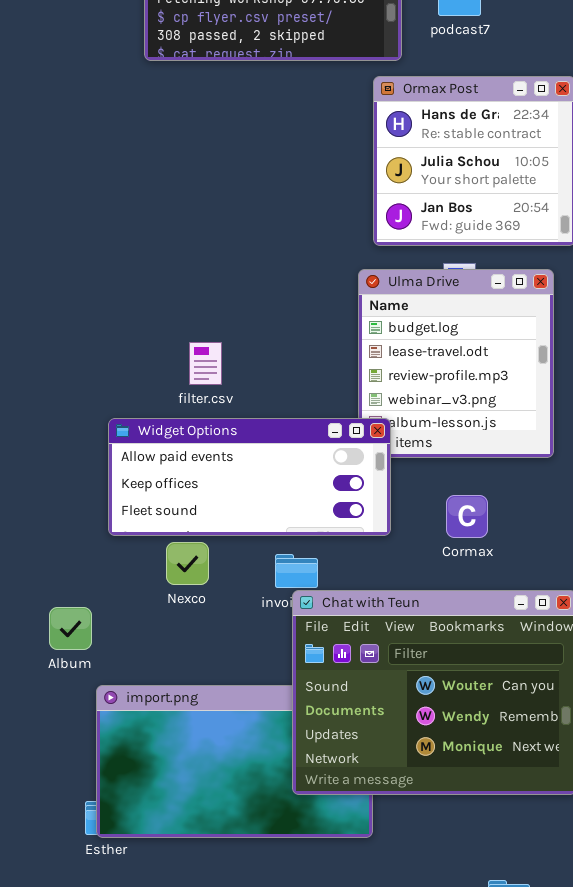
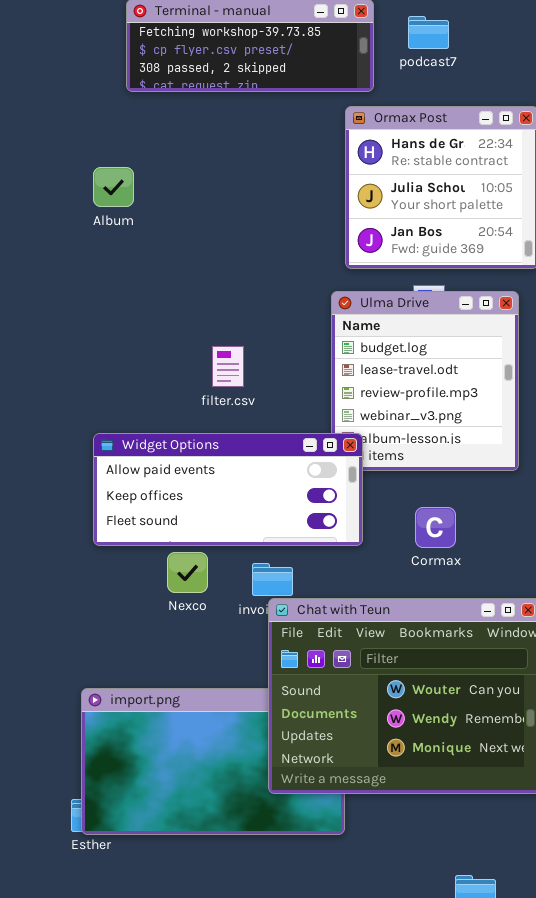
filter.csv: [189,342,222,385] -> [212,346,244,387], moved
Nexco: [166,542,209,585] -> [167,552,208,593], moved
Album: [49,607,92,650] -> [93,167,134,207], moved

